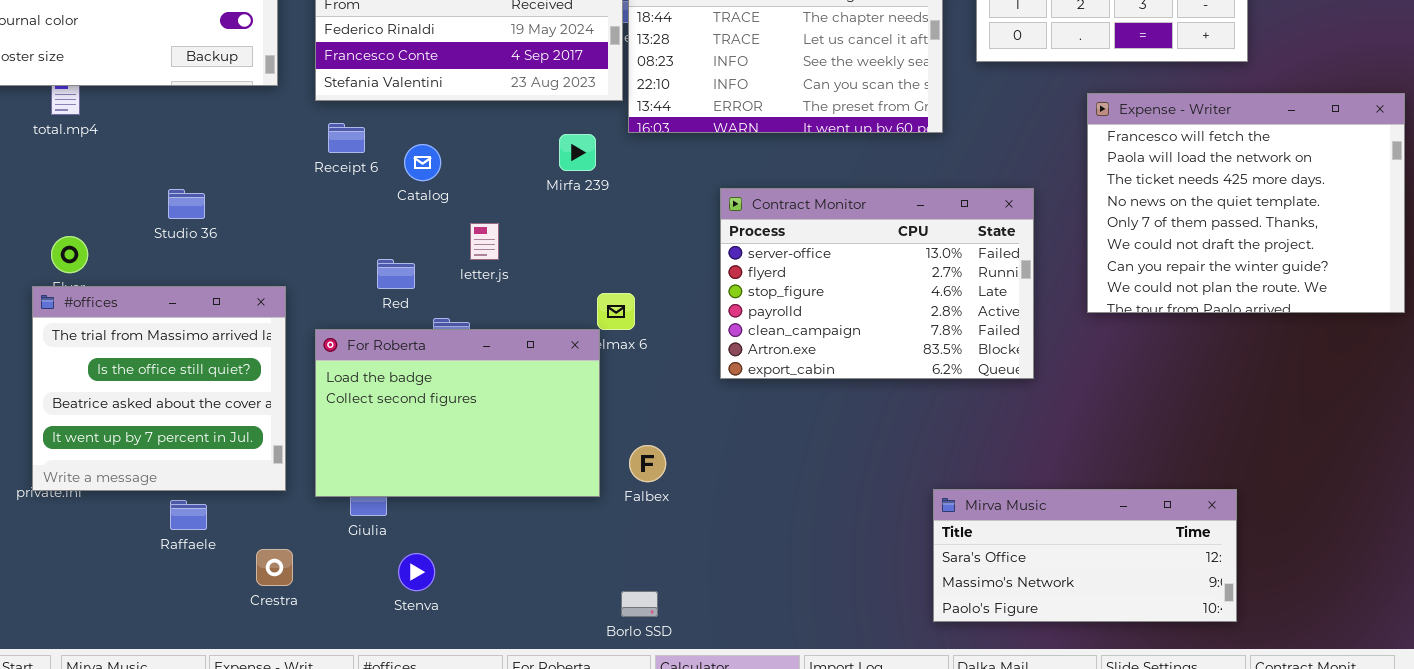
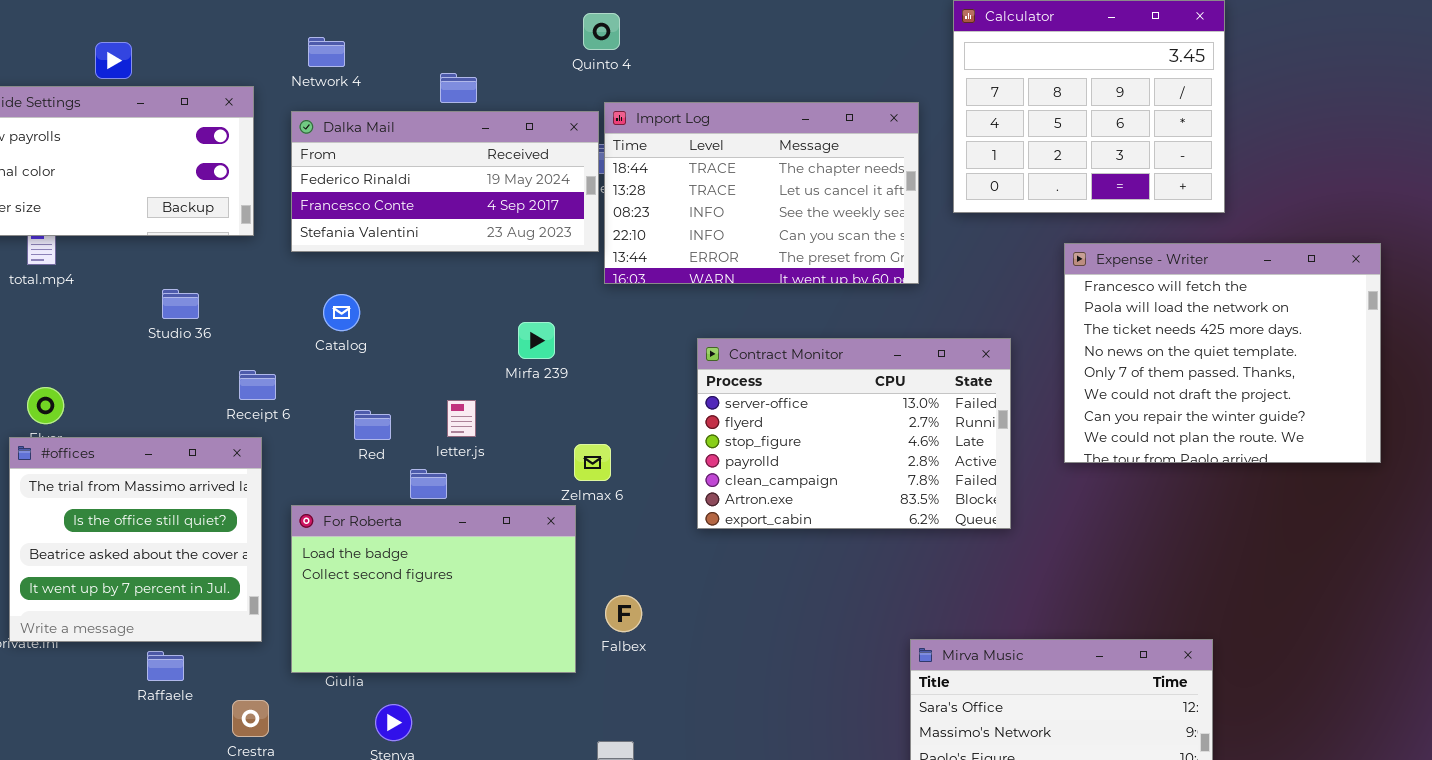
Receipt 6: [328,123,365,153] -> [239,370,276,400], moved
Mirfa 239: [559,134,596,171] -> [518,322,555,359], moved
Catalog: [404,144,441,181] -> [323,294,360,331], moved
Studio 36: [168,189,205,219] -> [162,289,199,319], moved
letter.js: [470,223,499,260] -> [447,400,476,437], moved
For Roberta: [315,329,600,497] -> [291,505,576,673], moved

